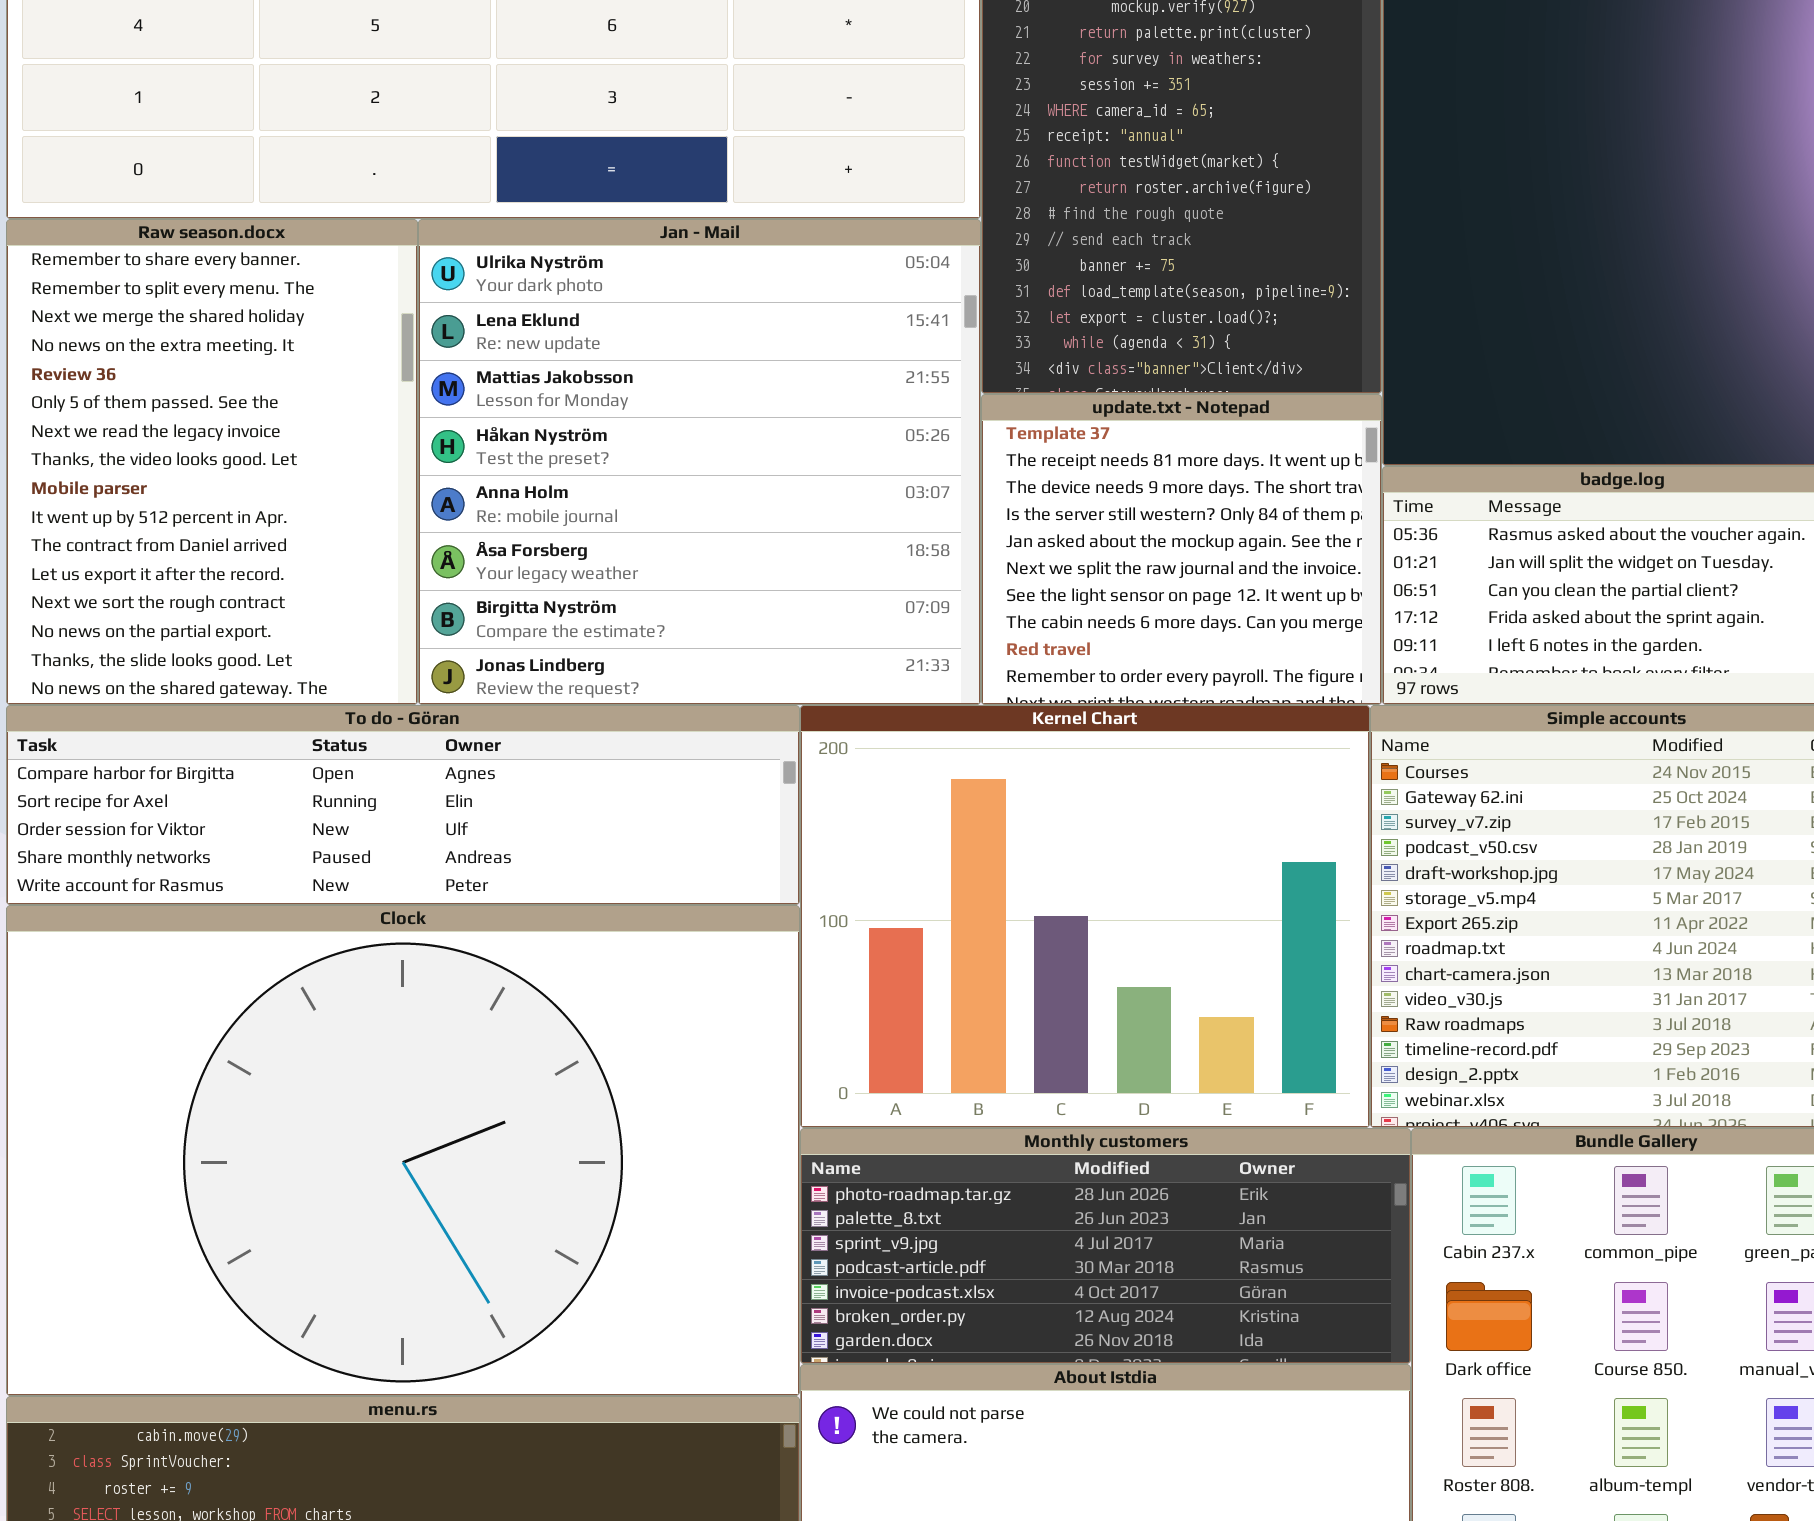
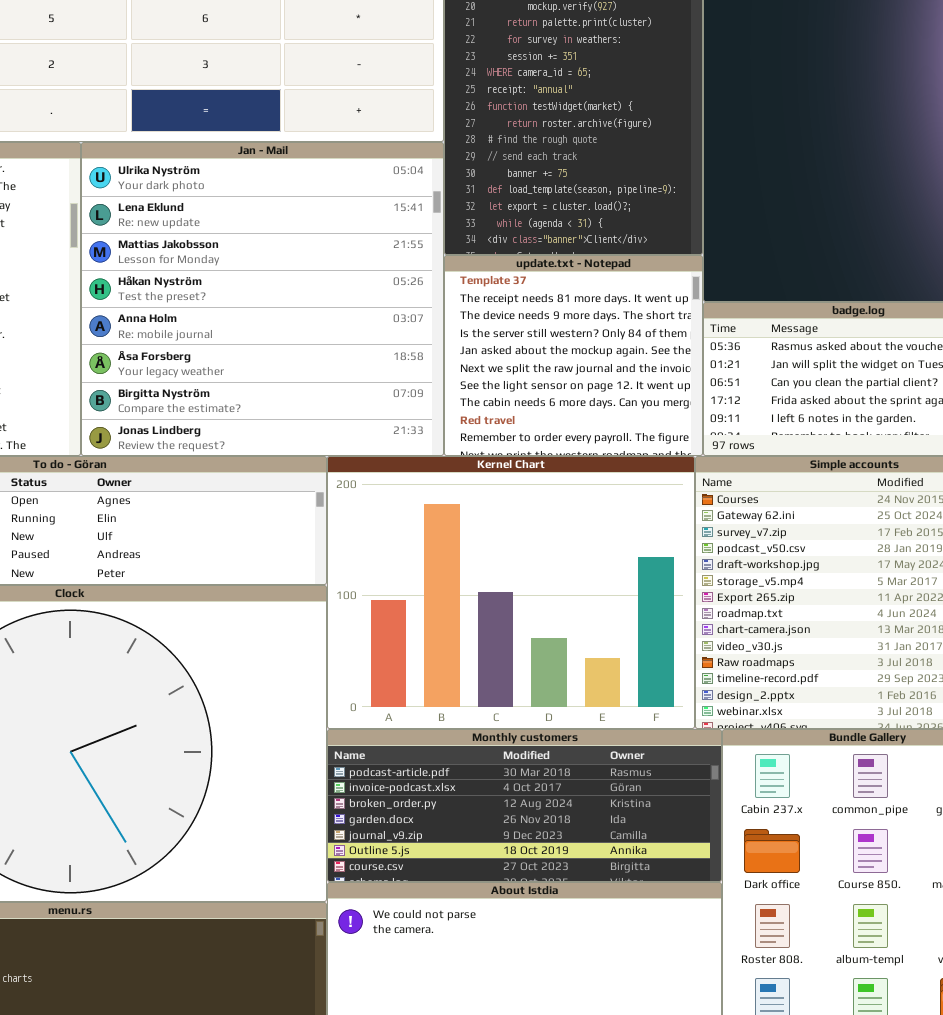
Monthly customers: [800,1128,1411,1364] -> [327,729,722,882], scrolled down 3 rows

